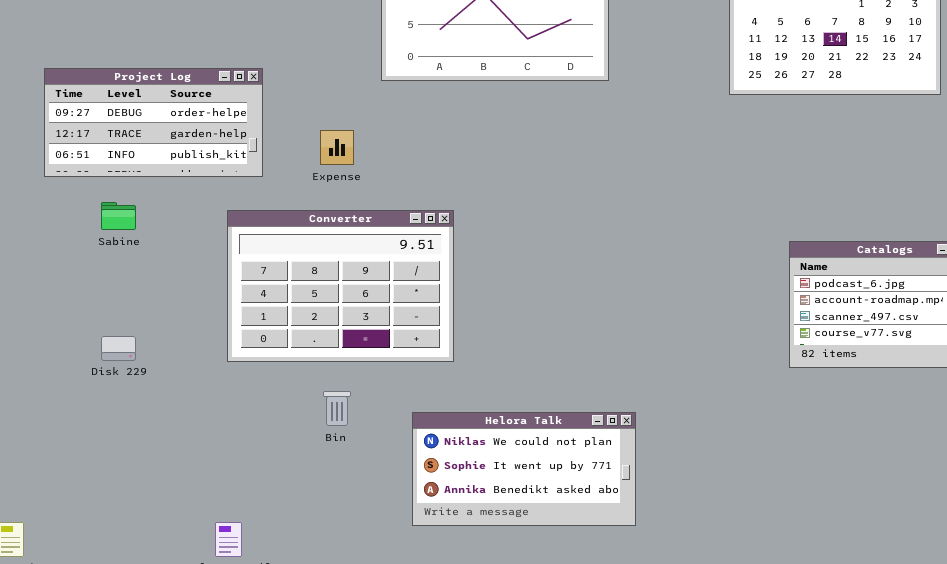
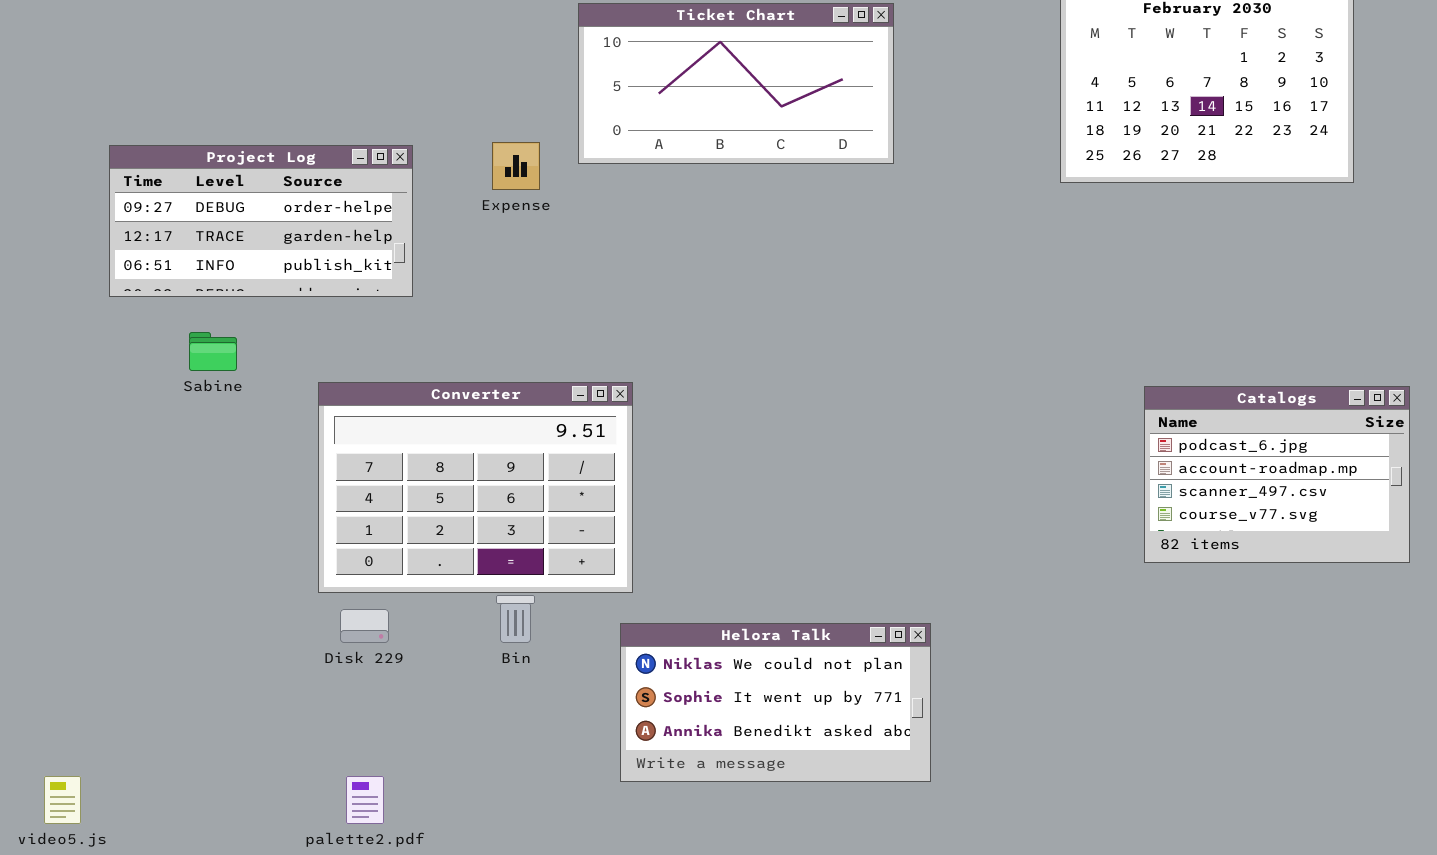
Expense: [320,130,354,165] -> [492,142,540,190], moved
Converter: [227,210,454,362] -> [318,382,633,593], moved
Disk 229: [101,336,136,361] -> [340,609,389,643], moved

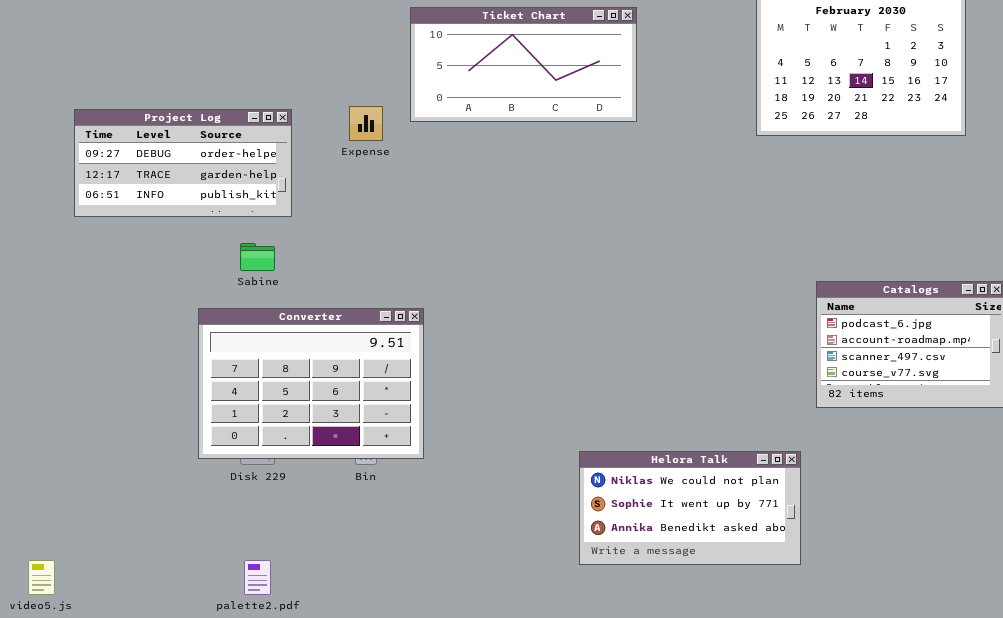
Sabine: [189,332,237,371] -> [240,243,275,271], moved
Converter: [318,382,633,593] -> [198,308,424,459], moved
Helora Talk: [620,623,931,782] -> [579,451,801,565], moved

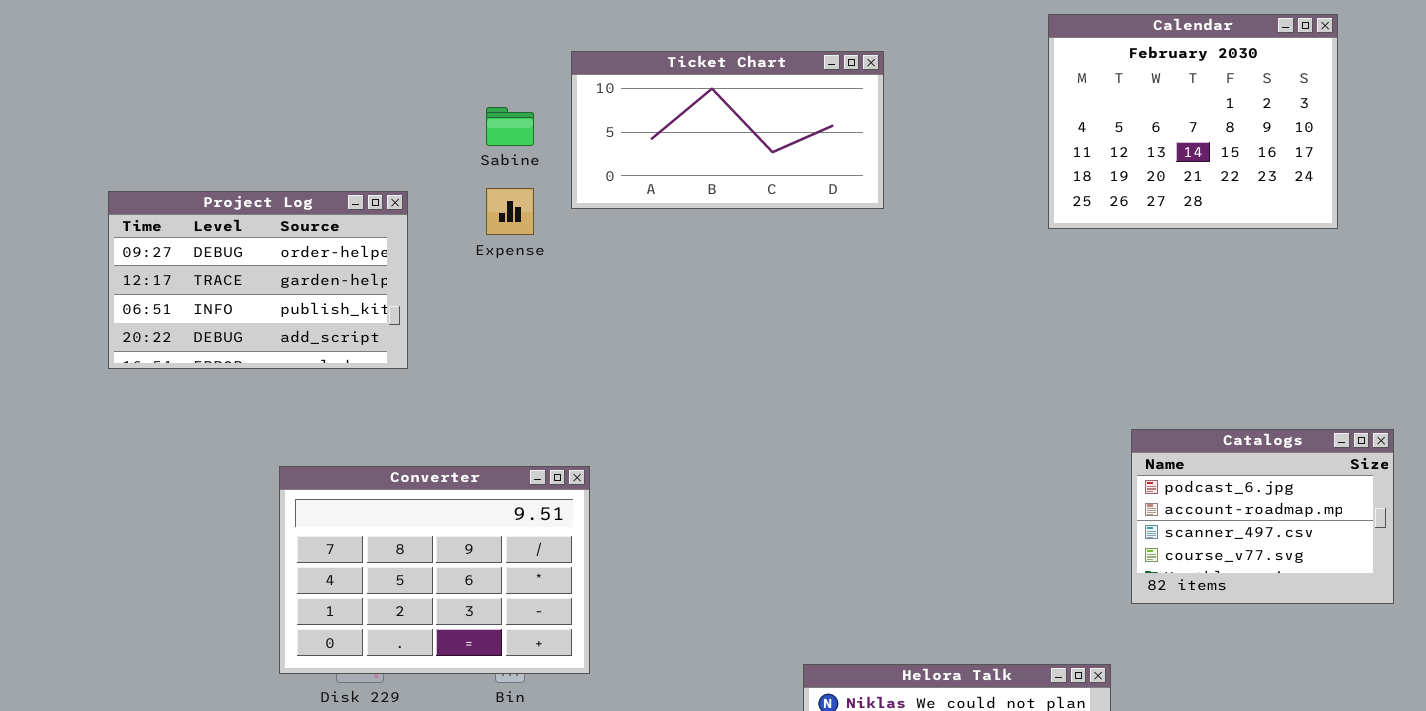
Project Log: [74,109,292,217] -> [108,191,408,369], resized
Sabine: [240,243,275,271] -> [486,107,534,146], moved

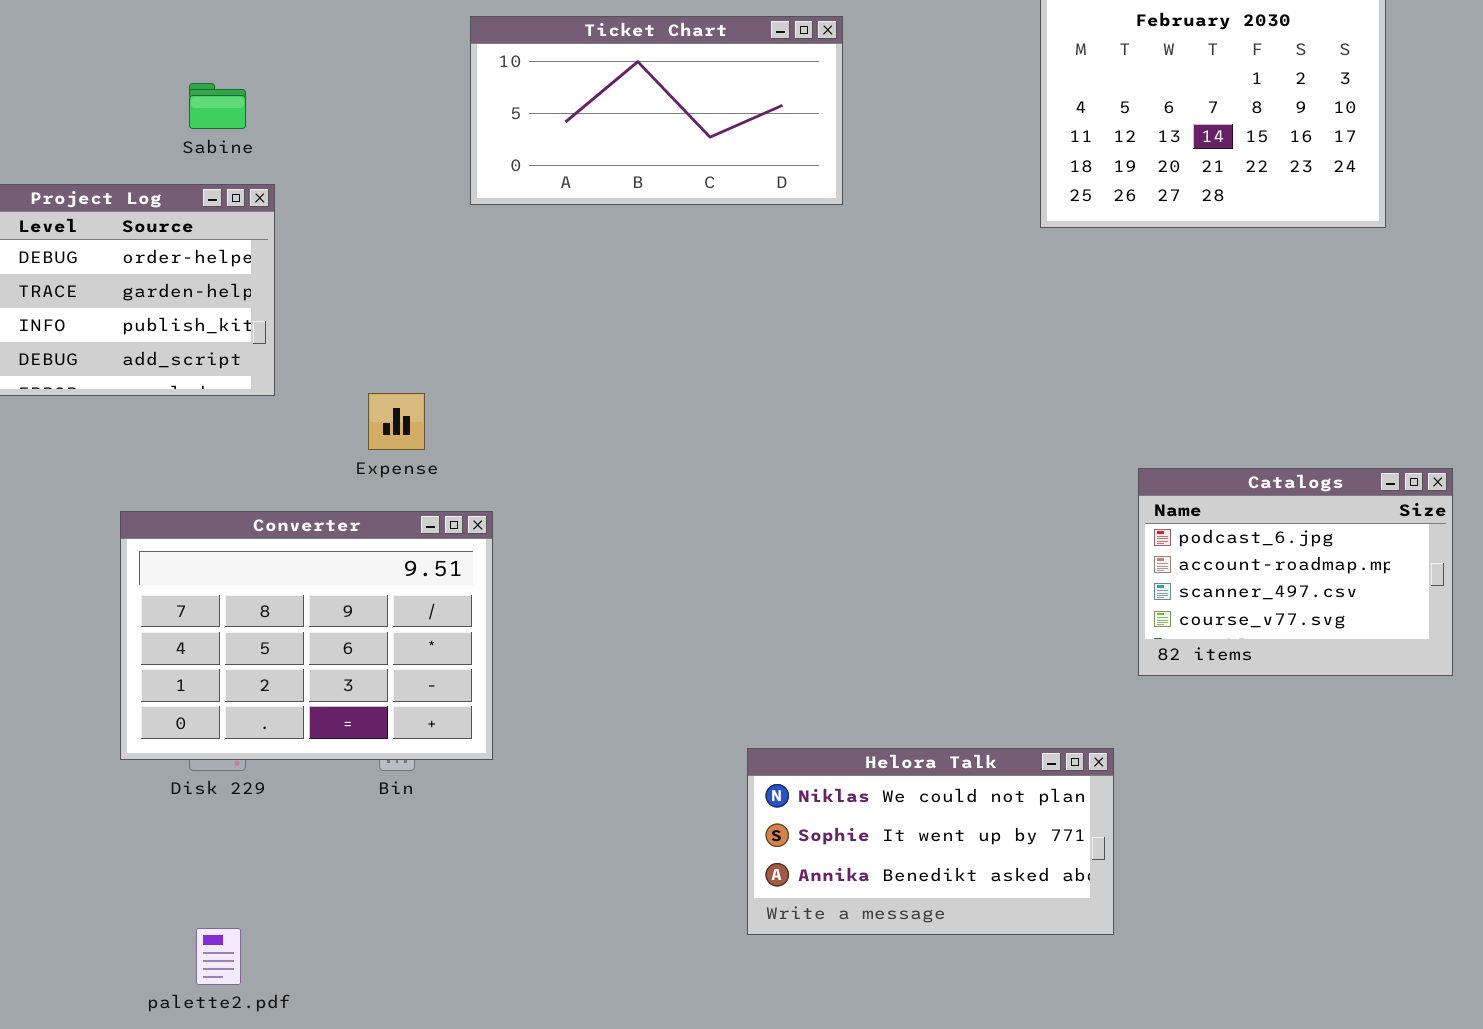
Sabine: [486,107,534,146] -> [189,83,246,129], moved
Expense: [486,188,534,235] -> [368,393,425,450], moved

